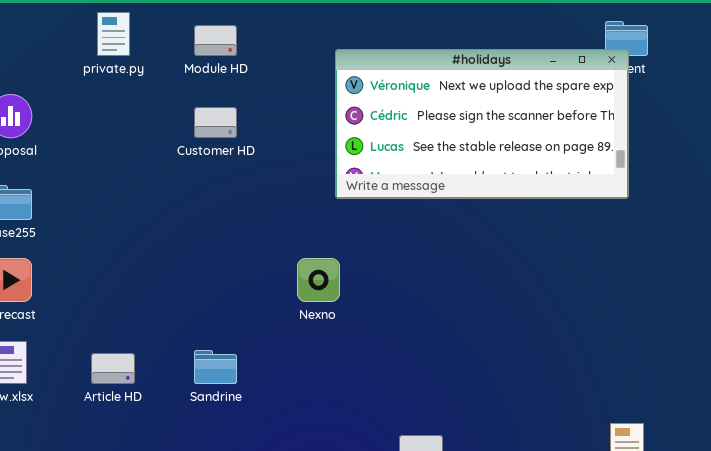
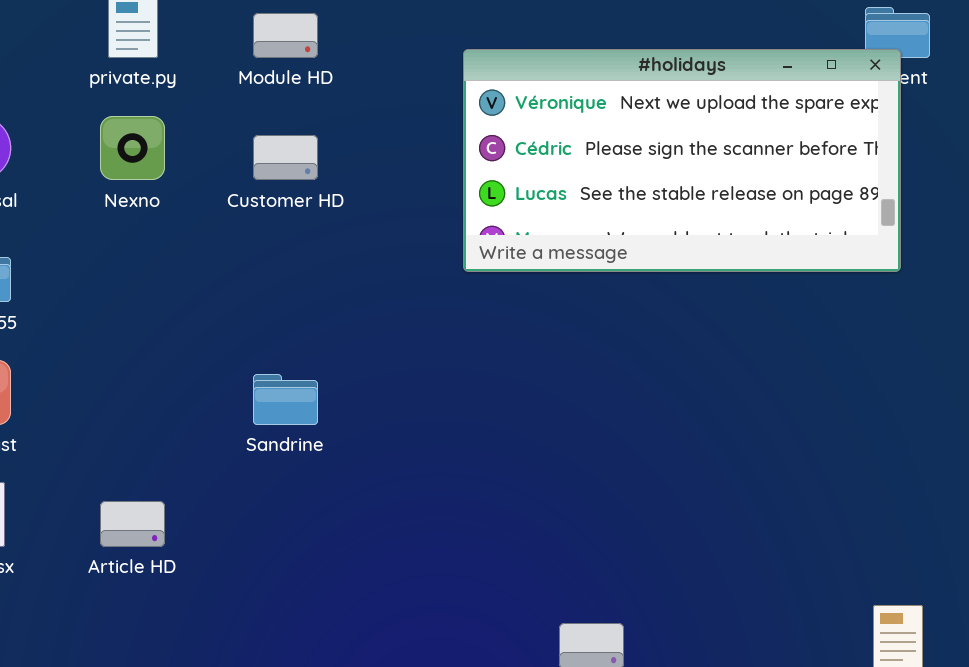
Nexno: [297,258,340,302] -> [100,116,165,180], moved
Sandrine: [194,350,237,384] -> [253,374,318,425], moved

